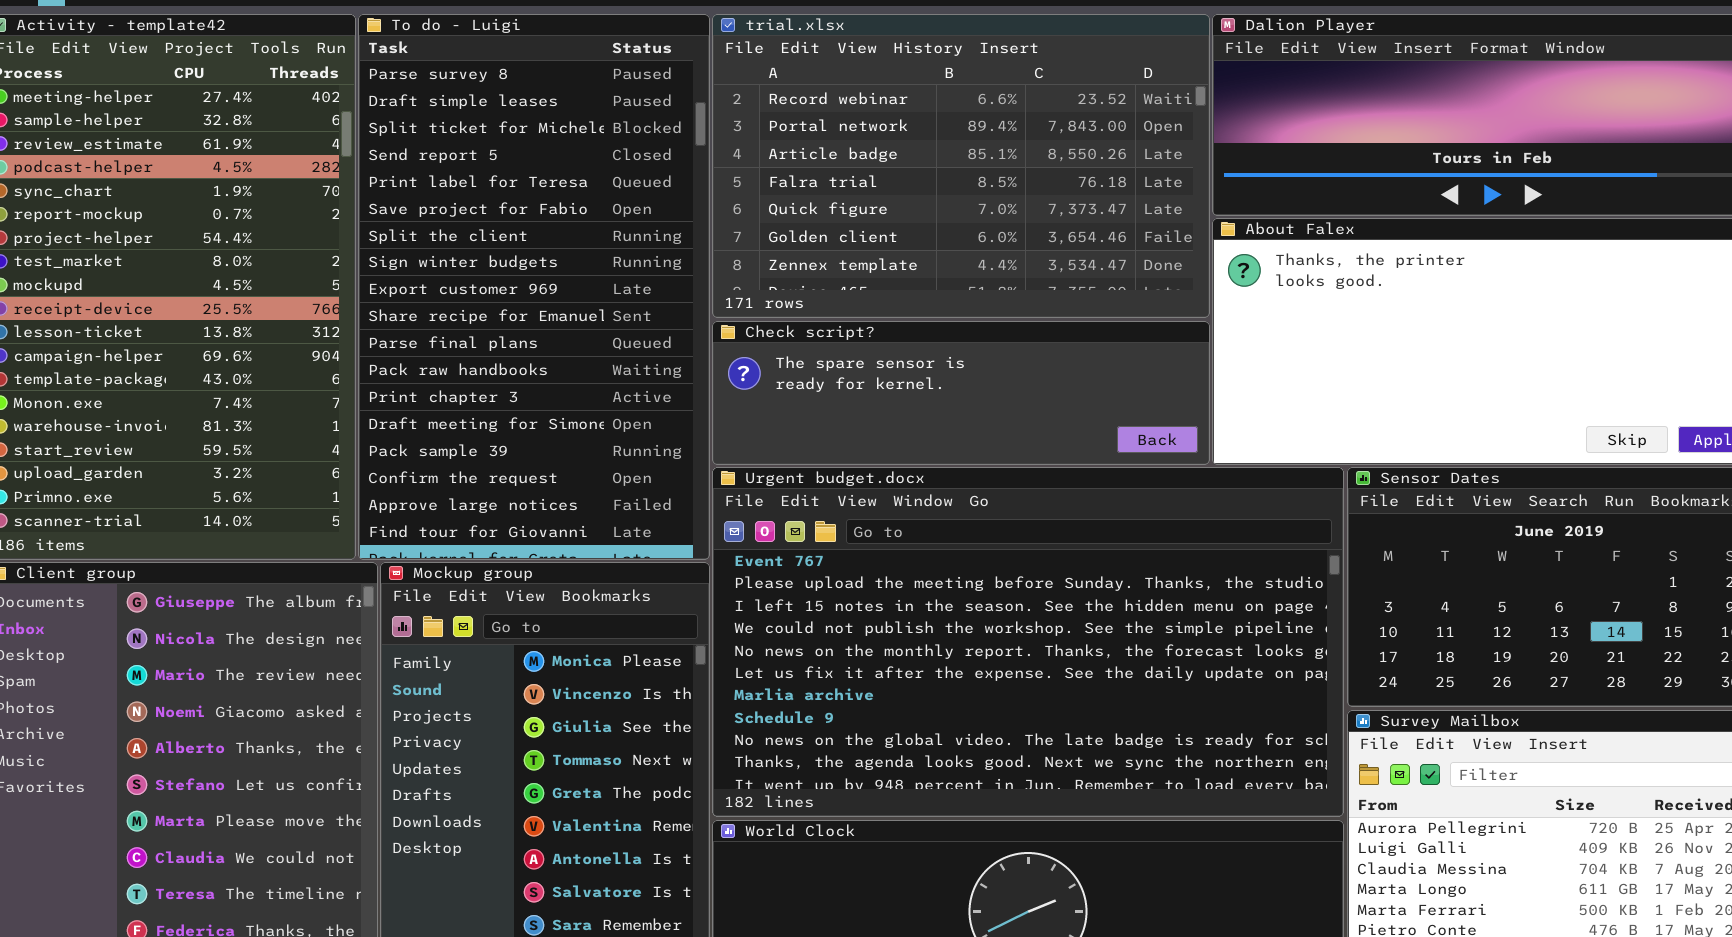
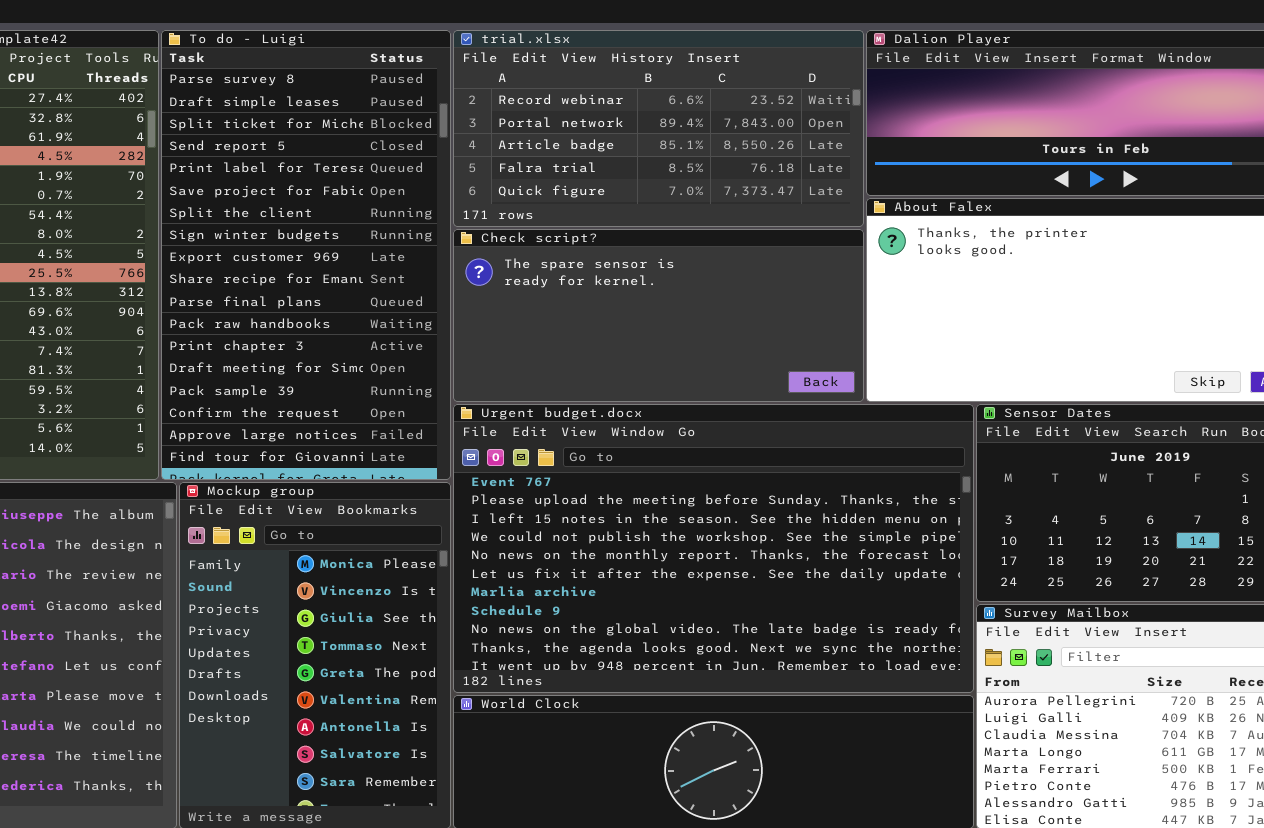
trial.xlsx: [712,14,1210,318] -> [453,30,864,227], resized
Check script?: [712,321,1210,465] -> [453,229,864,402], resized

